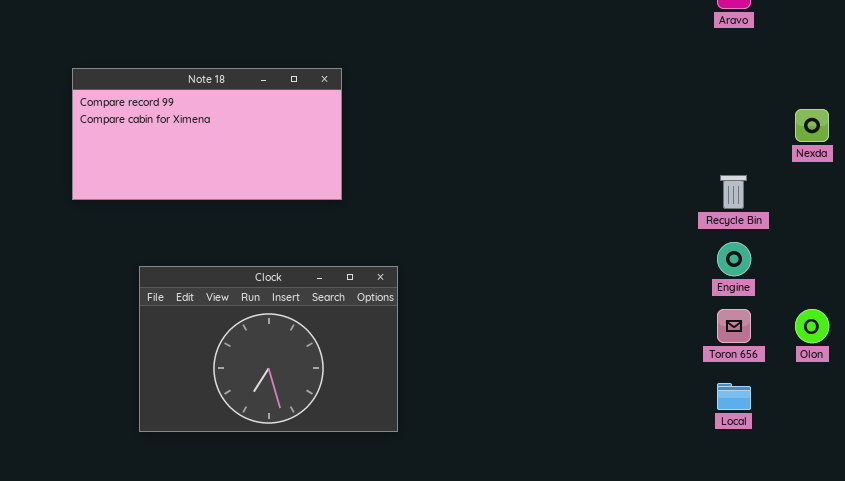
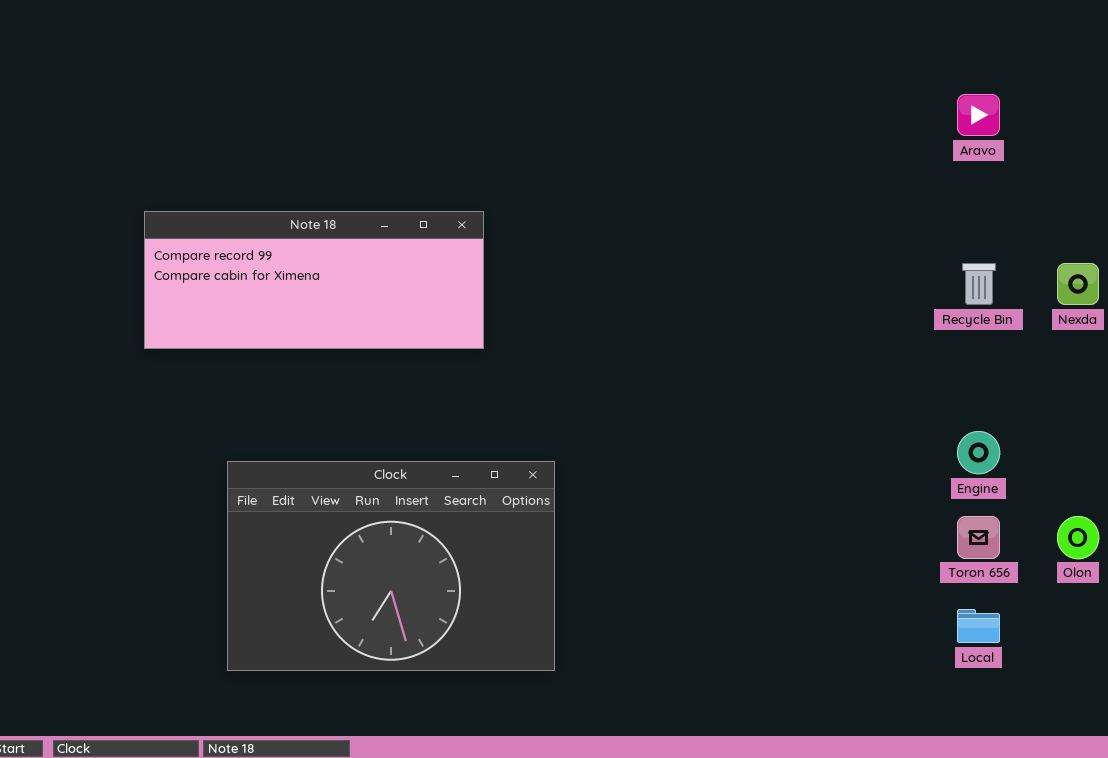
Note 18: [72,68,342,200] -> [144,211,484,349], resized
Recycle Bin: [720,175,747,209] -> [962,263,996,305], moved

